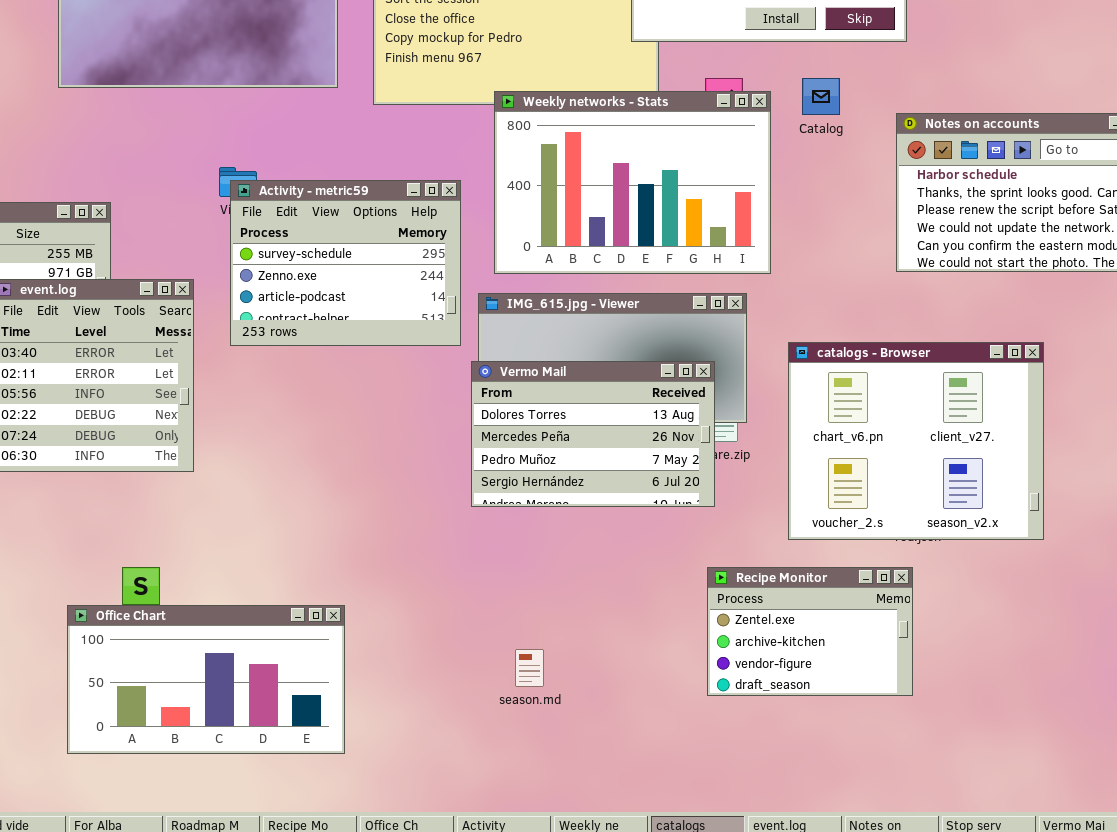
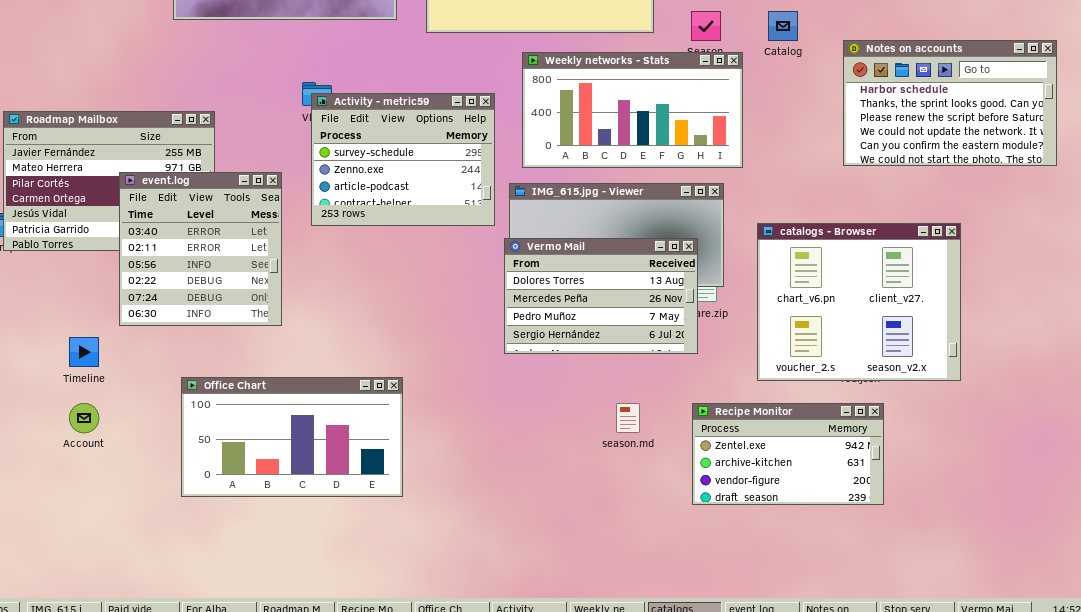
Weekly networks - Stats: [494,91,771,274] -> [522,52,743,168], resized
Recipe Monitor: [707,567,913,696] -> [692,403,884,505], resized
Office Chart: [67,605,345,754] -> [181,377,403,497], moved
season.md: [515,649,544,687] -> [616,403,640,433], moved

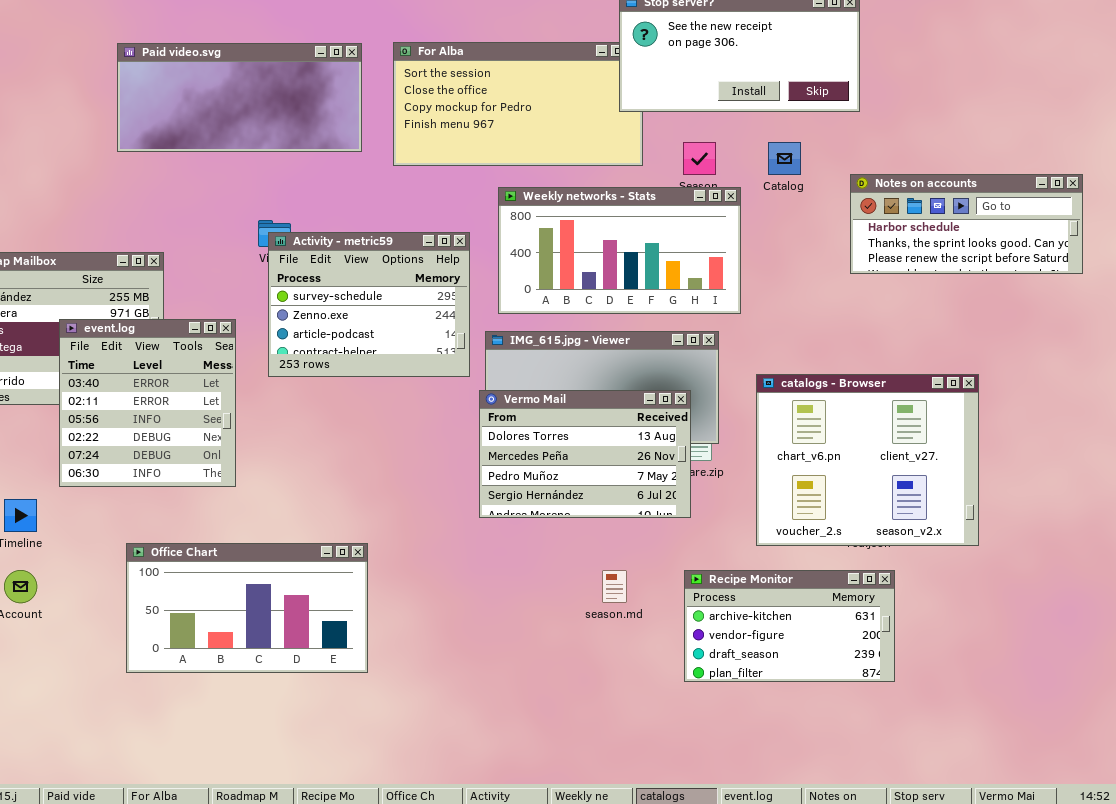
Notes on accounts: [843,40,1057,166] -> [850,174,1083,274], resized
Recipe Monitor: [692,403,884,505] -> [684,570,895,682], scrolled down 1 row

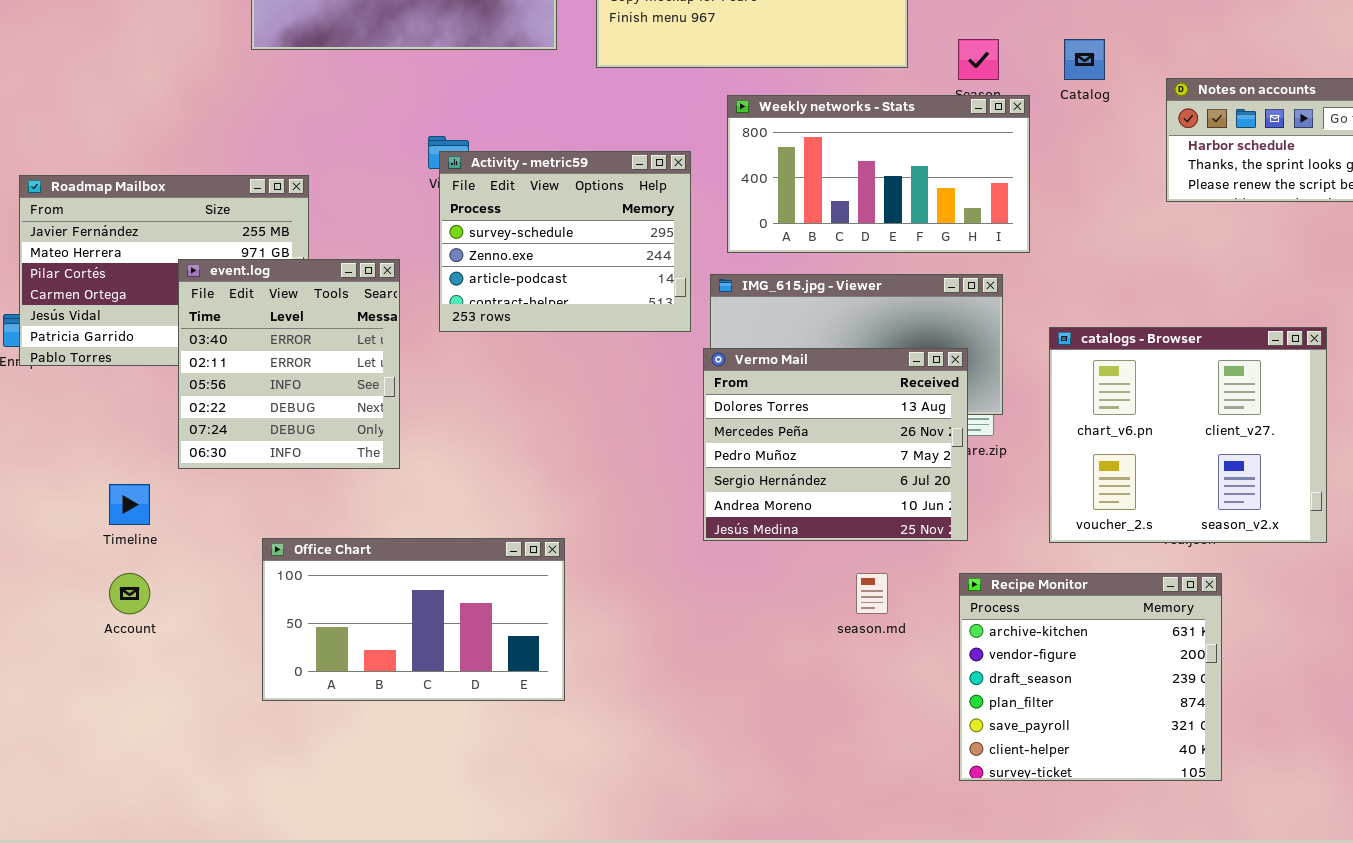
Vermo Mail: [479,390,691,518] -> [703,348,968,541], resized
Recipe Monitor: [684,570,895,682] -> [959,573,1222,781], resized

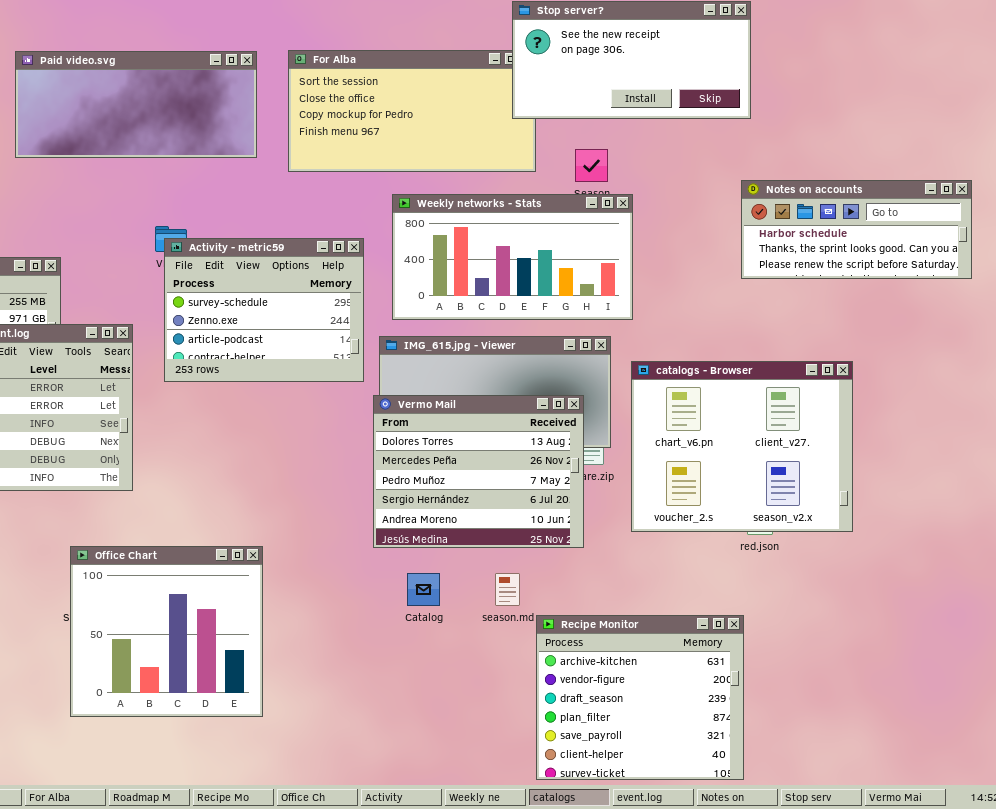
Catalog: [1064,39,1105,80] -> [407,573,440,606], moved
catalogs - Browser: [1049,327,1327,543] -> [631,361,853,532], moved
Office Chart: [262,538,565,701] -> [70,546,263,717], resized
Recipe Monitor: [959,573,1222,781] -> [536,615,744,780], moved

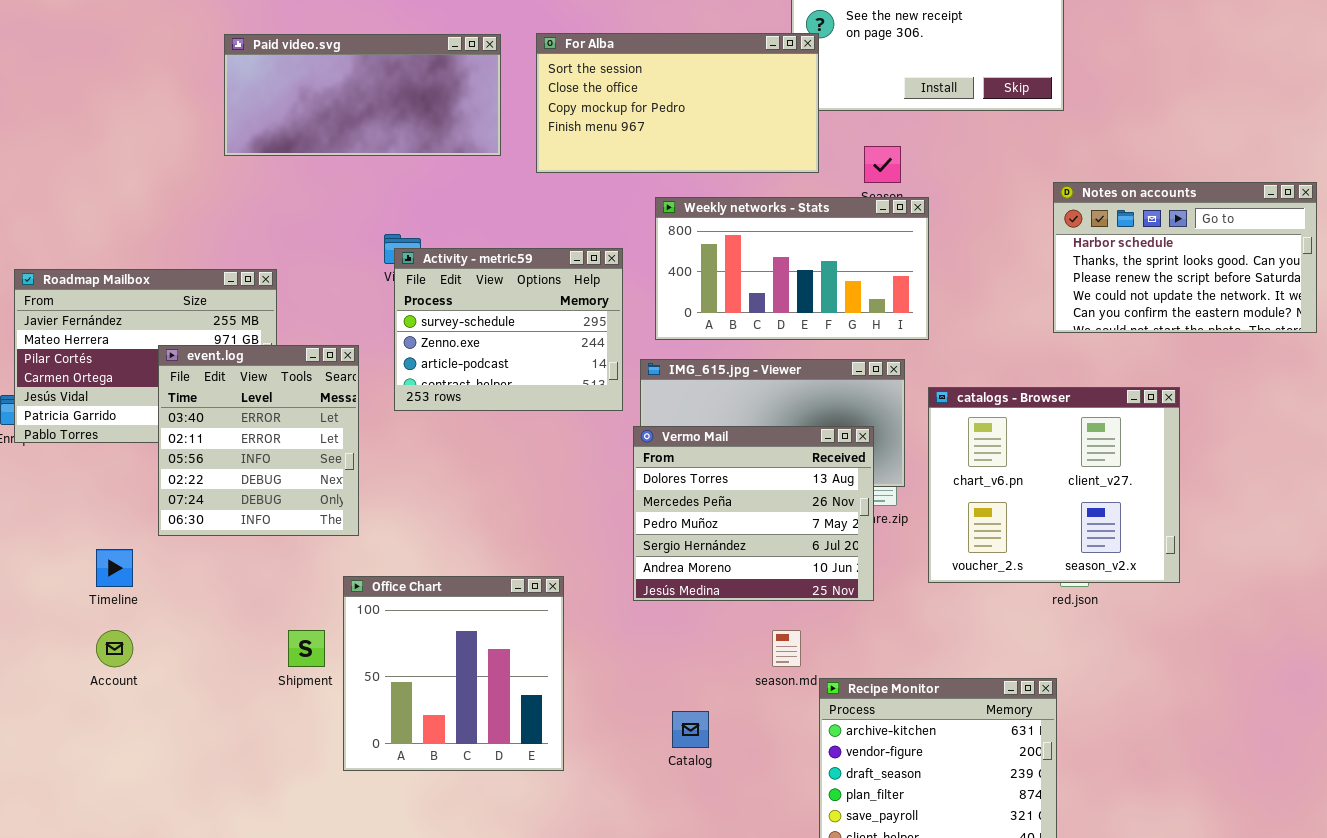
For Alba: [288,50,536,172] -> [536,33,819,173], raised
Notes on accounts: [741,180,972,279] -> [1053,182,1317,333], resized
Office Chart: [70,546,263,717] -> [343,576,564,771], moved
Catalog: [407,573,440,606] -> [672,711,709,748], moved

